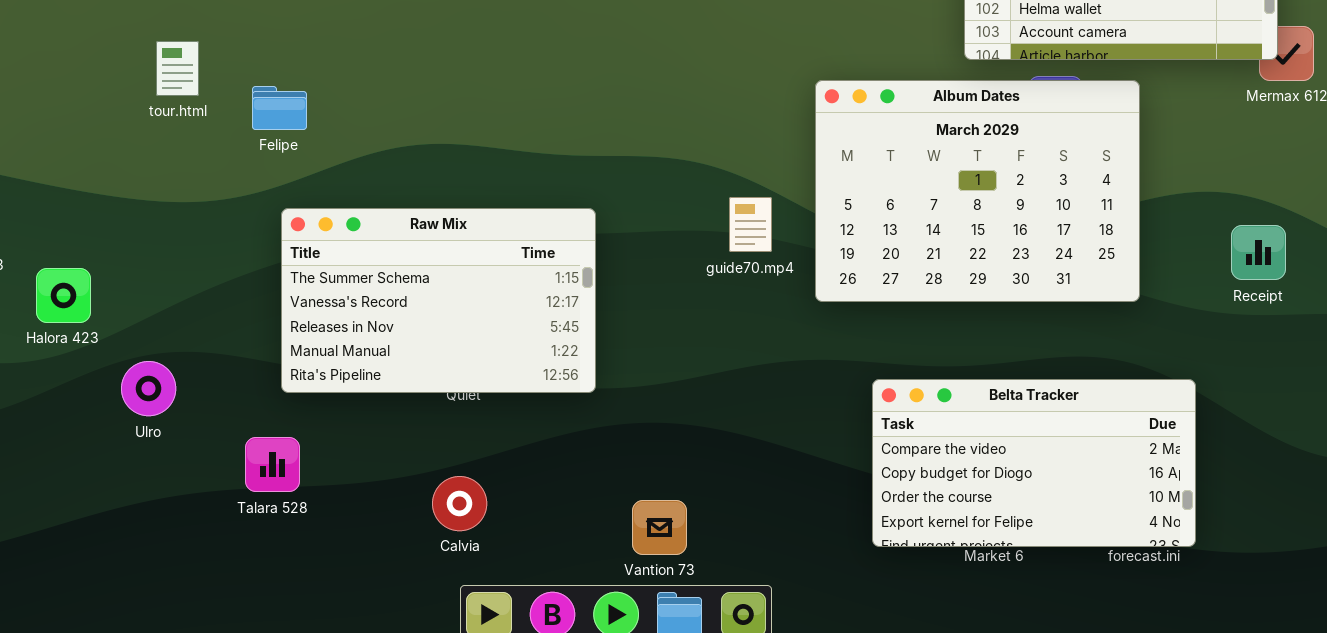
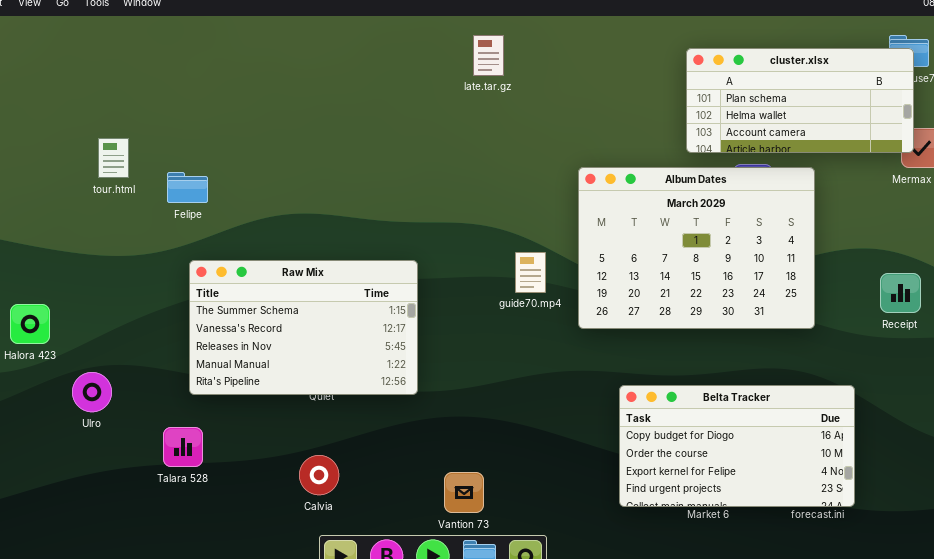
Belta Tracker: [872,379,1196,547] -> [619,385,855,507], scrolled down 1 row

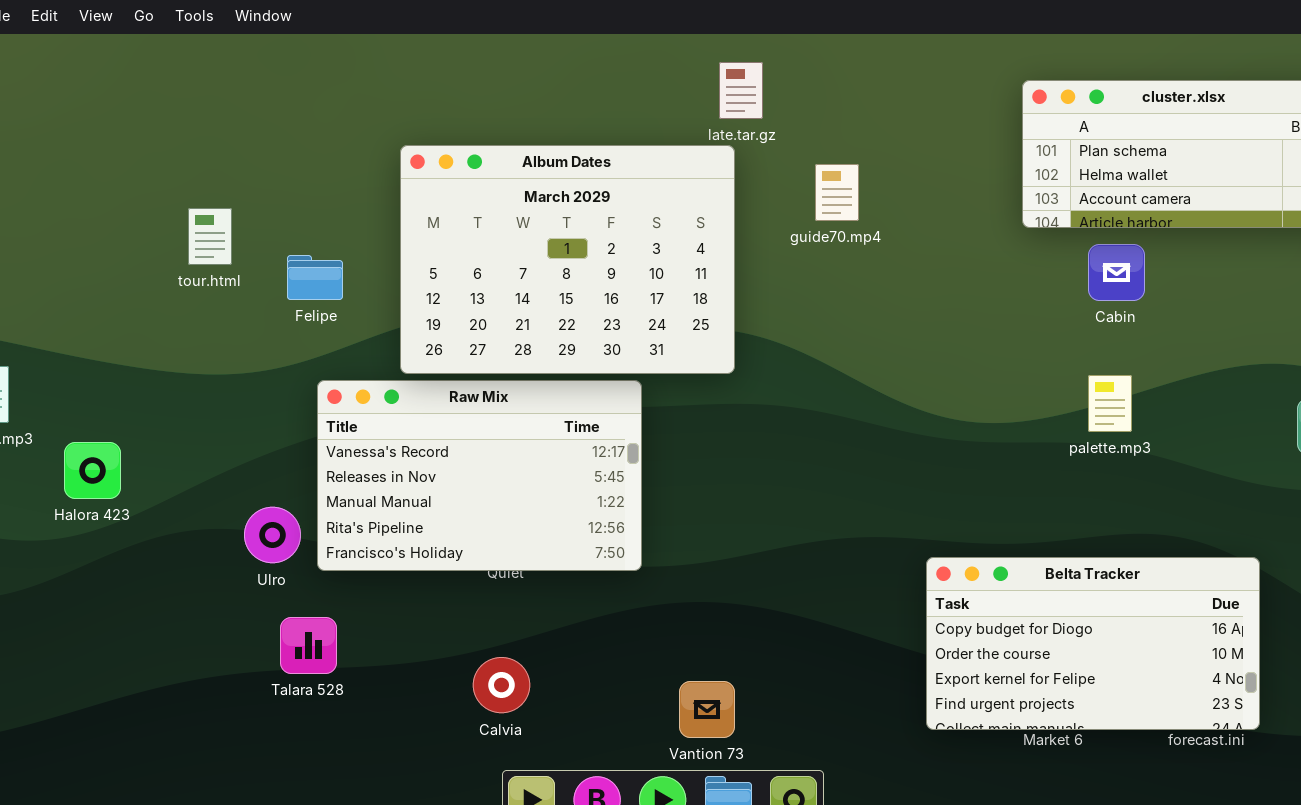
Album Dates: [578,167,815,329] -> [400,145,735,374], moved
guide70.mp4: [515,252,546,293] -> [815,164,859,221], moved
Raw Mix: [189,260,418,395] -> [317,380,642,571], scrolled down 1 row
Ulro: [72,372,112,412] -> [244,507,301,563], moved

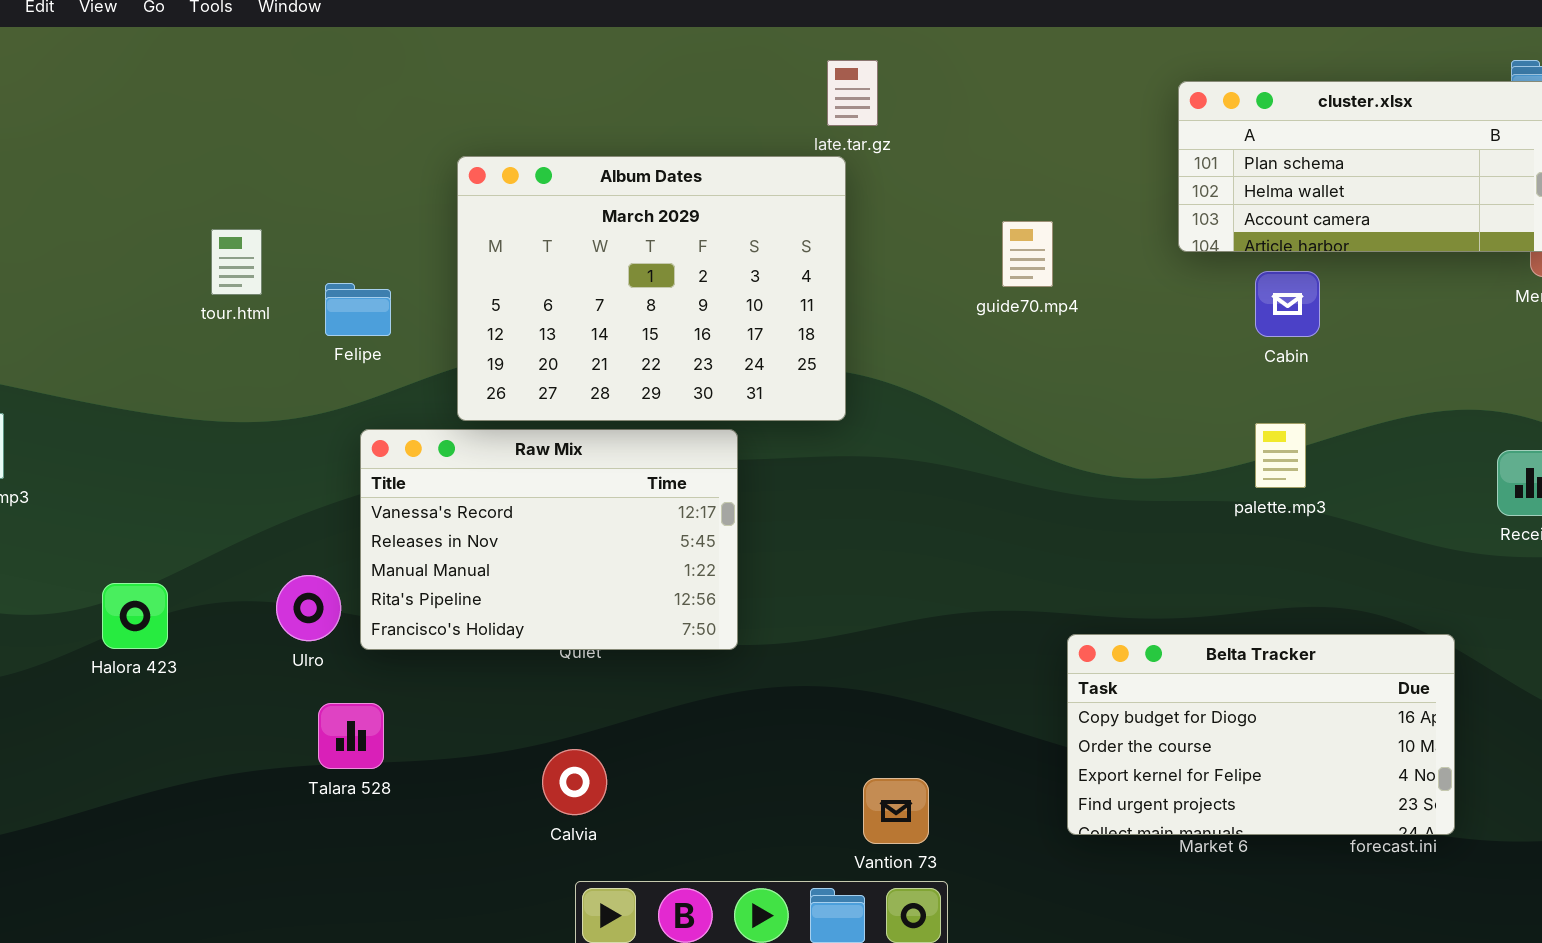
guide70.mp4: [815,164,859,221] -> [1002,221,1053,287], moved
Halora 423: [64,442,121,499] -> [102,583,168,649], moved
Vantion 73: [679,681,735,738] -> [863,778,929,844], moved

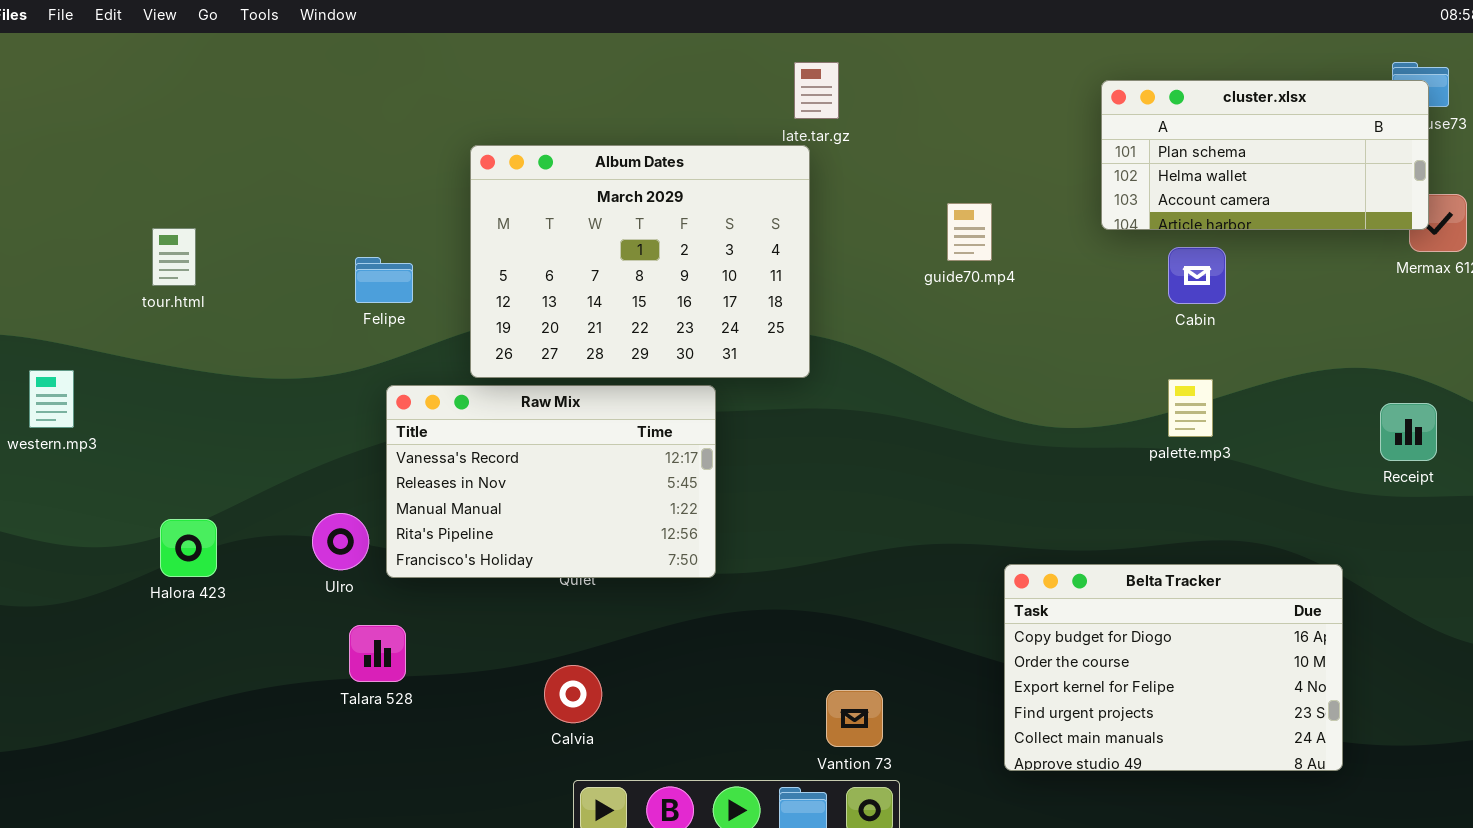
tour.html: [211,229,262,295] -> [152,228,196,286], moved
Belta Tracker: [1067,634,1455,835] -> [1004,564,1343,771], resized

